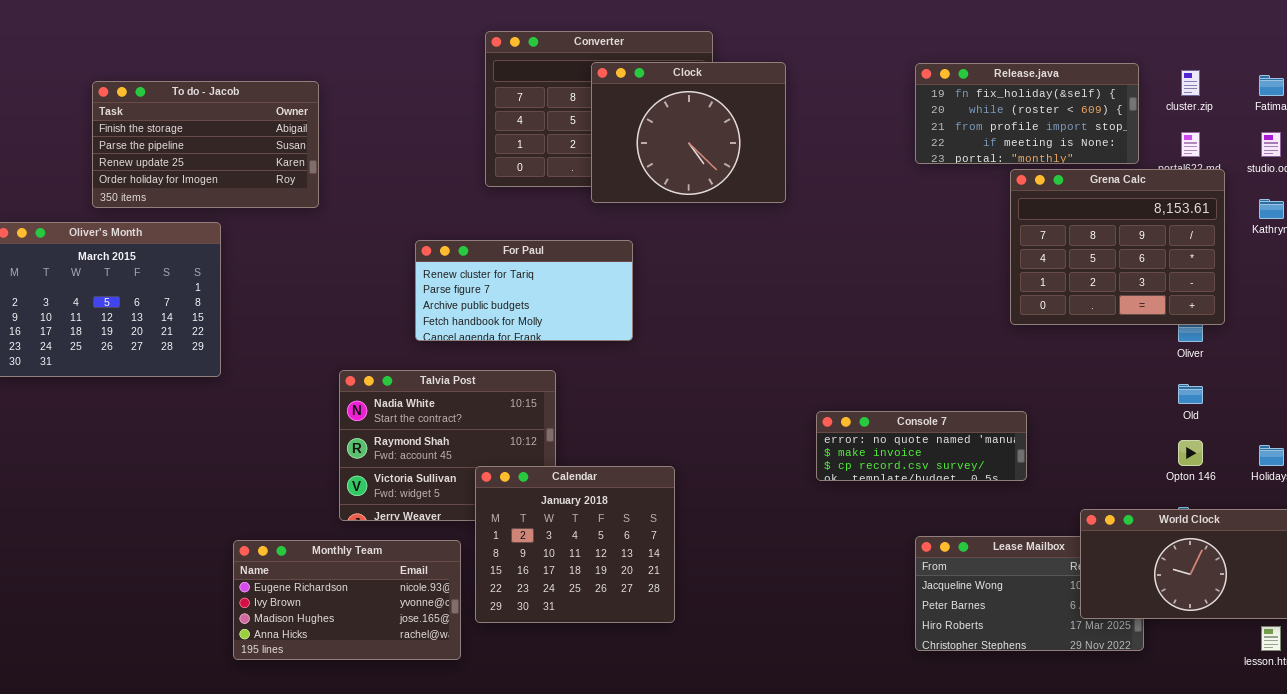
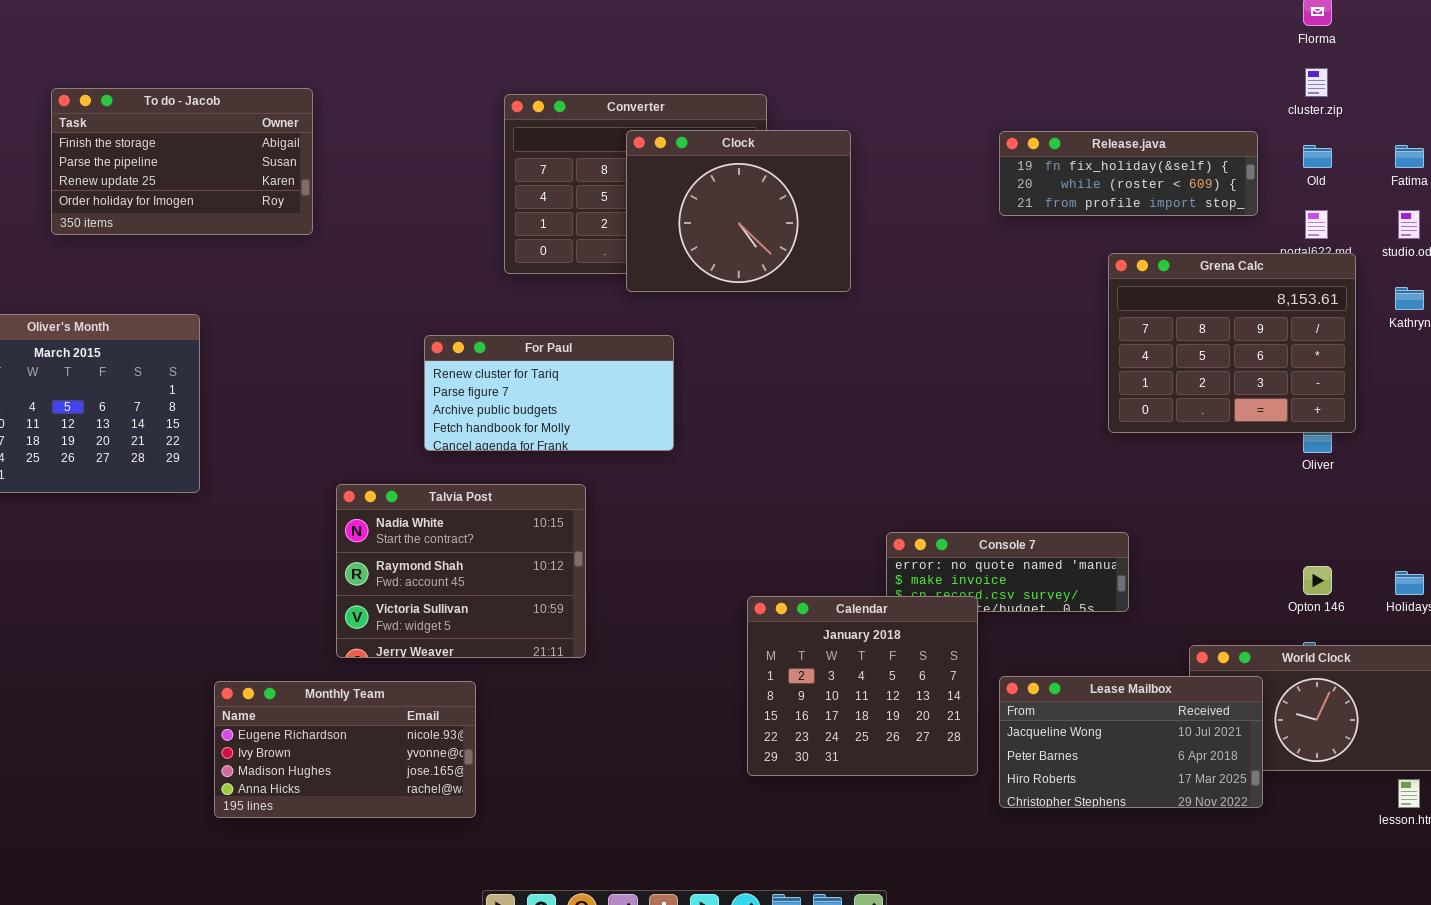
Release.java: [915,63,1139,164] -> [999,131,1258,216], resized
cluster.zip: [1181,70,1200,96] -> [1305,68,1328,97], moved
To do - Jacob: [92,81,319,208] -> [51,88,313,235], moved
Old: [1178,384,1203,404] -> [1303,145,1332,168], moved
Calendar: [475,466,675,623] -> [747,596,978,776], moved
Lease Mailbox: [915,536,1144,651] -> [999,676,1263,808], raised

